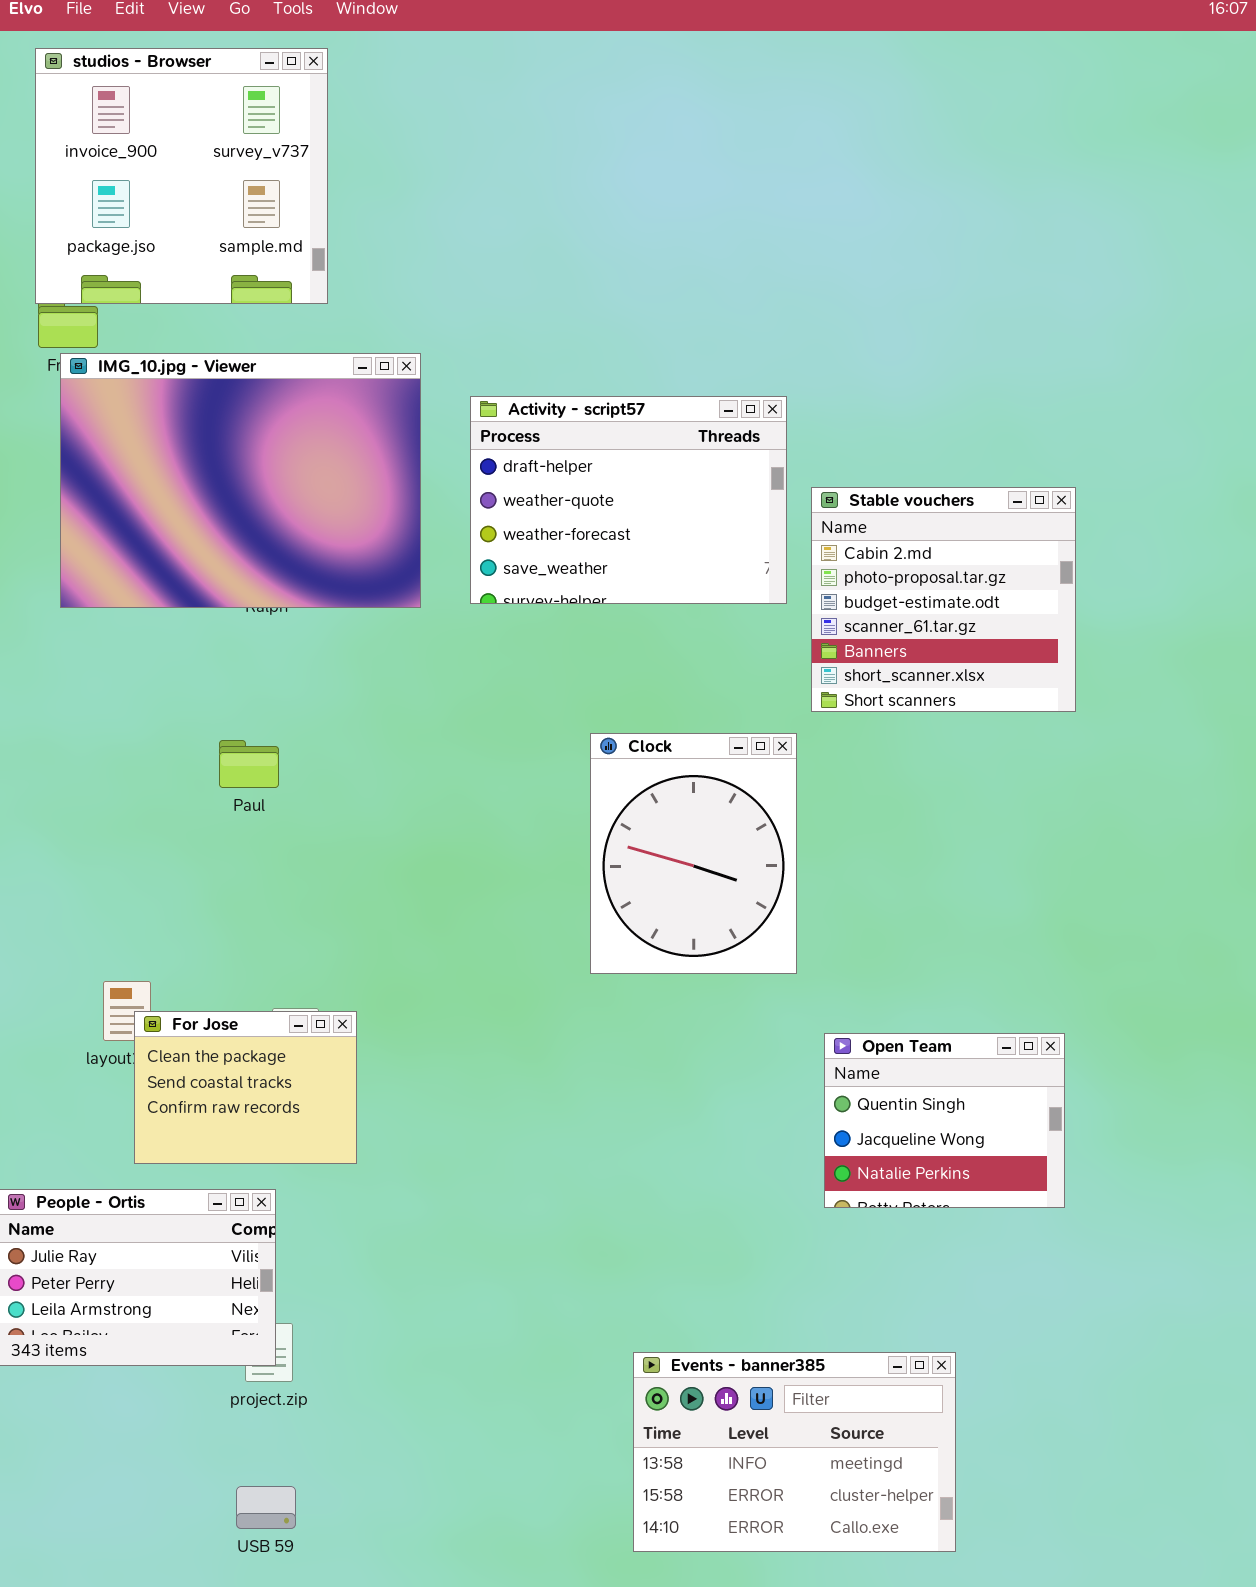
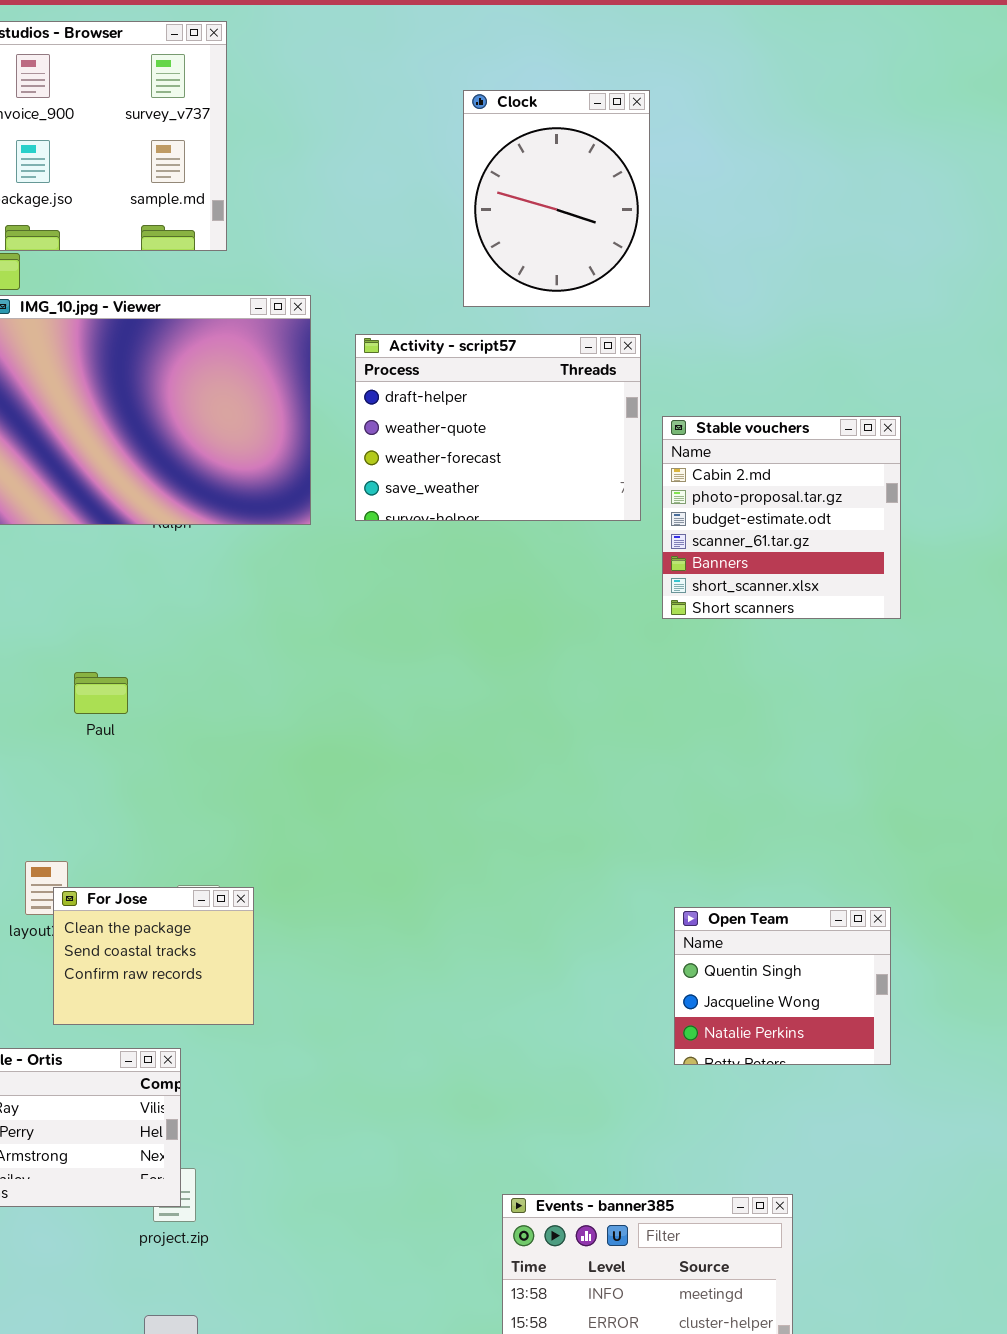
Clock: [590,733,797,974] -> [463,90,650,307], moved
Paul: [219,740,279,788] -> [74,672,128,714], moved

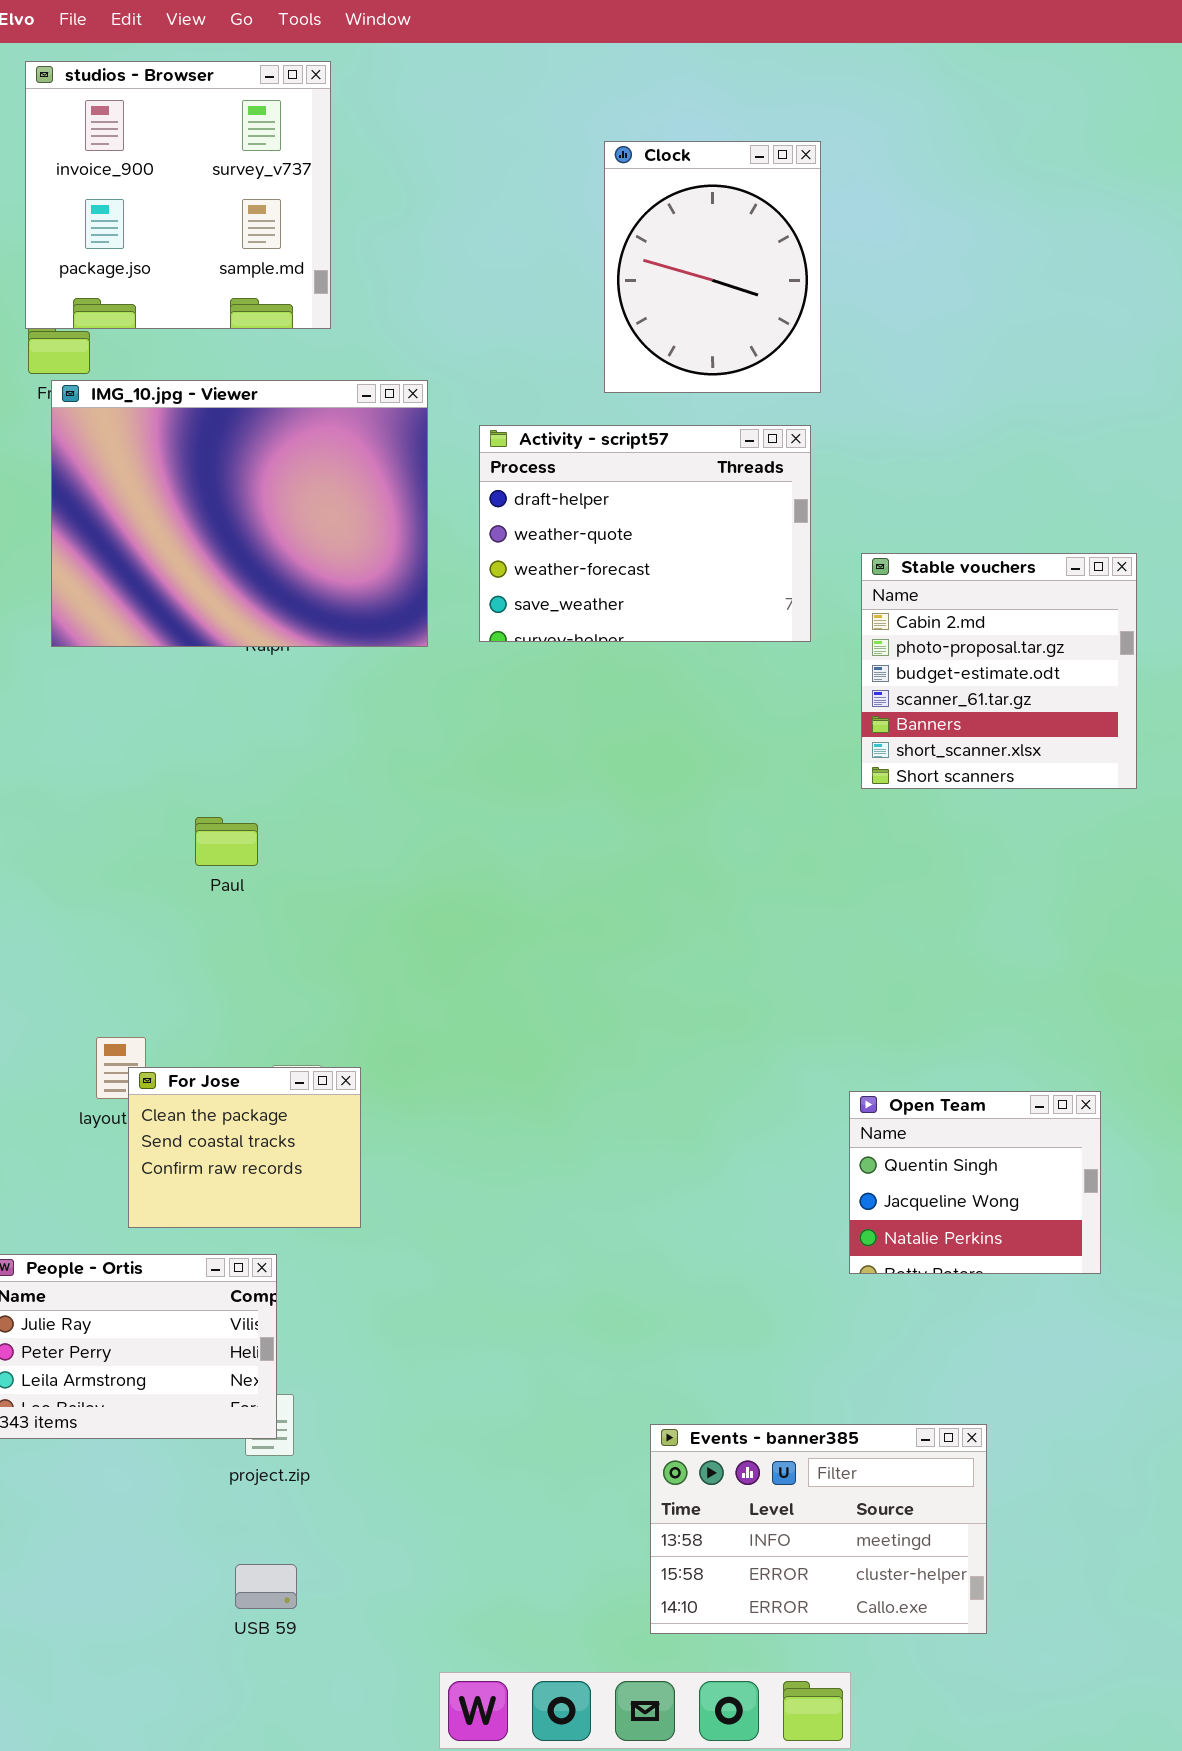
Stable vouchers: [662,416,901,619] -> [861,553,1137,789], moved
Paul: [74,672,128,714] -> [195,817,258,866], moved

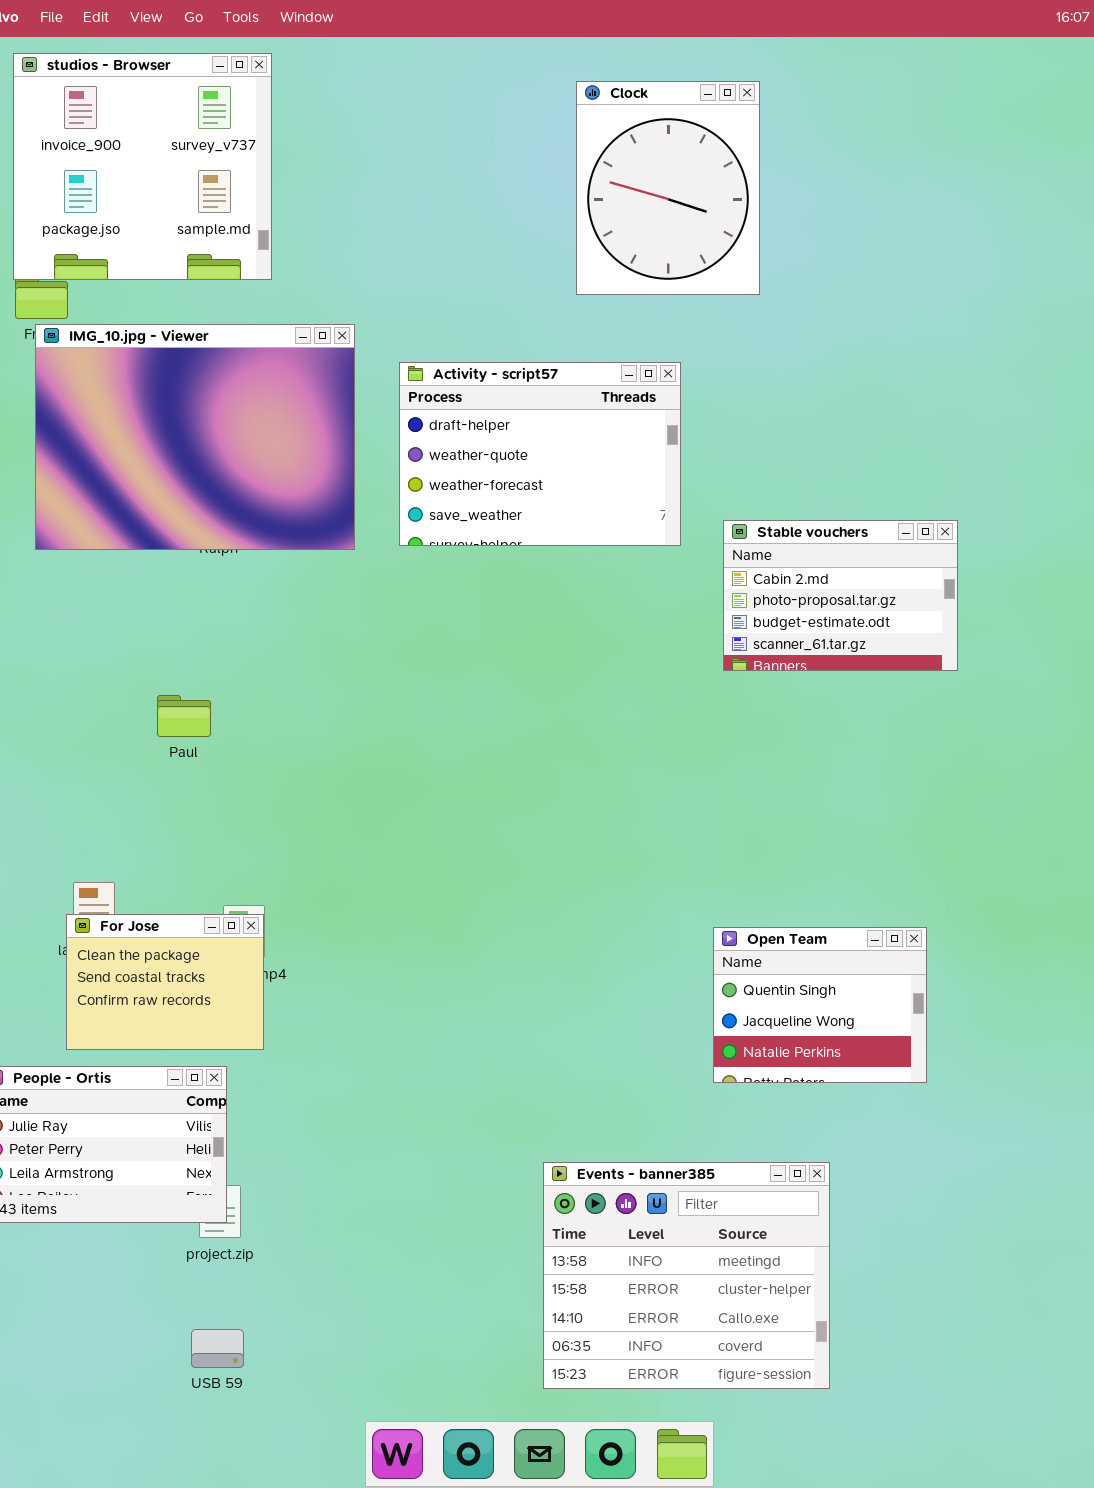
Clock: [604,141,821,393] -> [576,81,760,295], moved
Stable vouchers: [861,553,1137,789] -> [723,520,958,671], resized
For Jose: [128,1067,361,1228] -> [66,914,264,1050], moved
Events - banner385: [650,1424,987,1634] -> [543,1162,830,1389], resized

